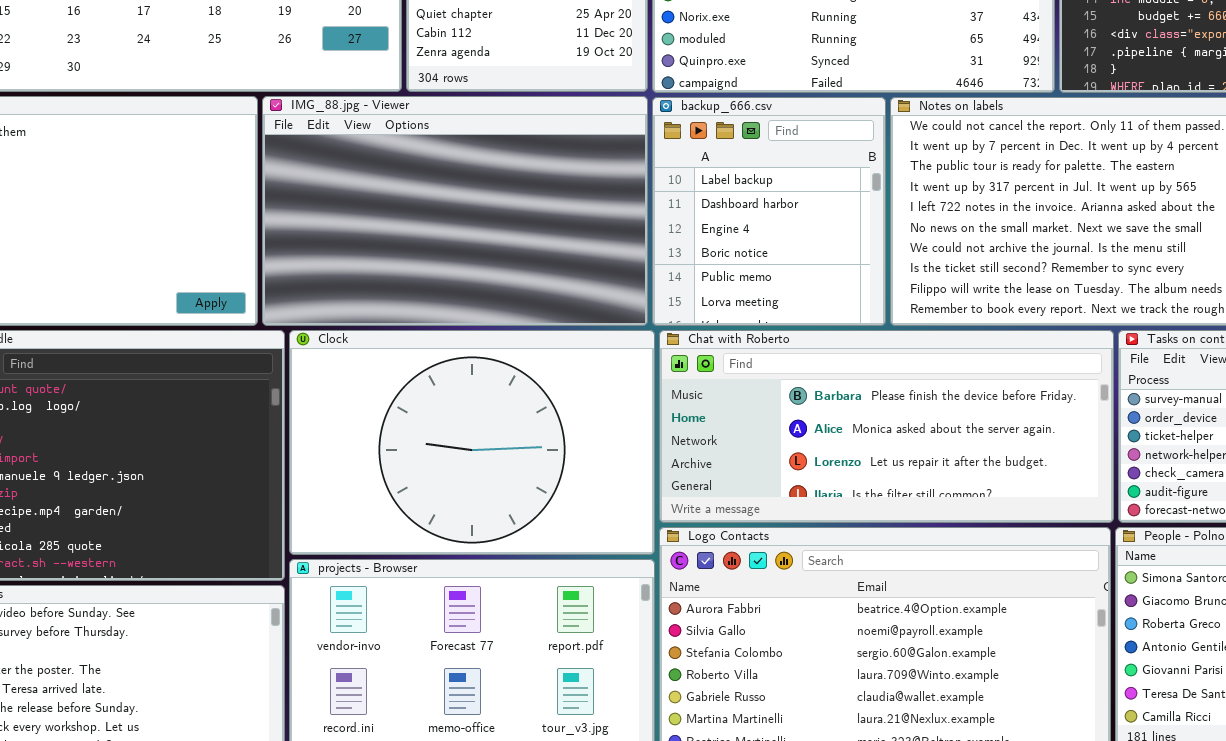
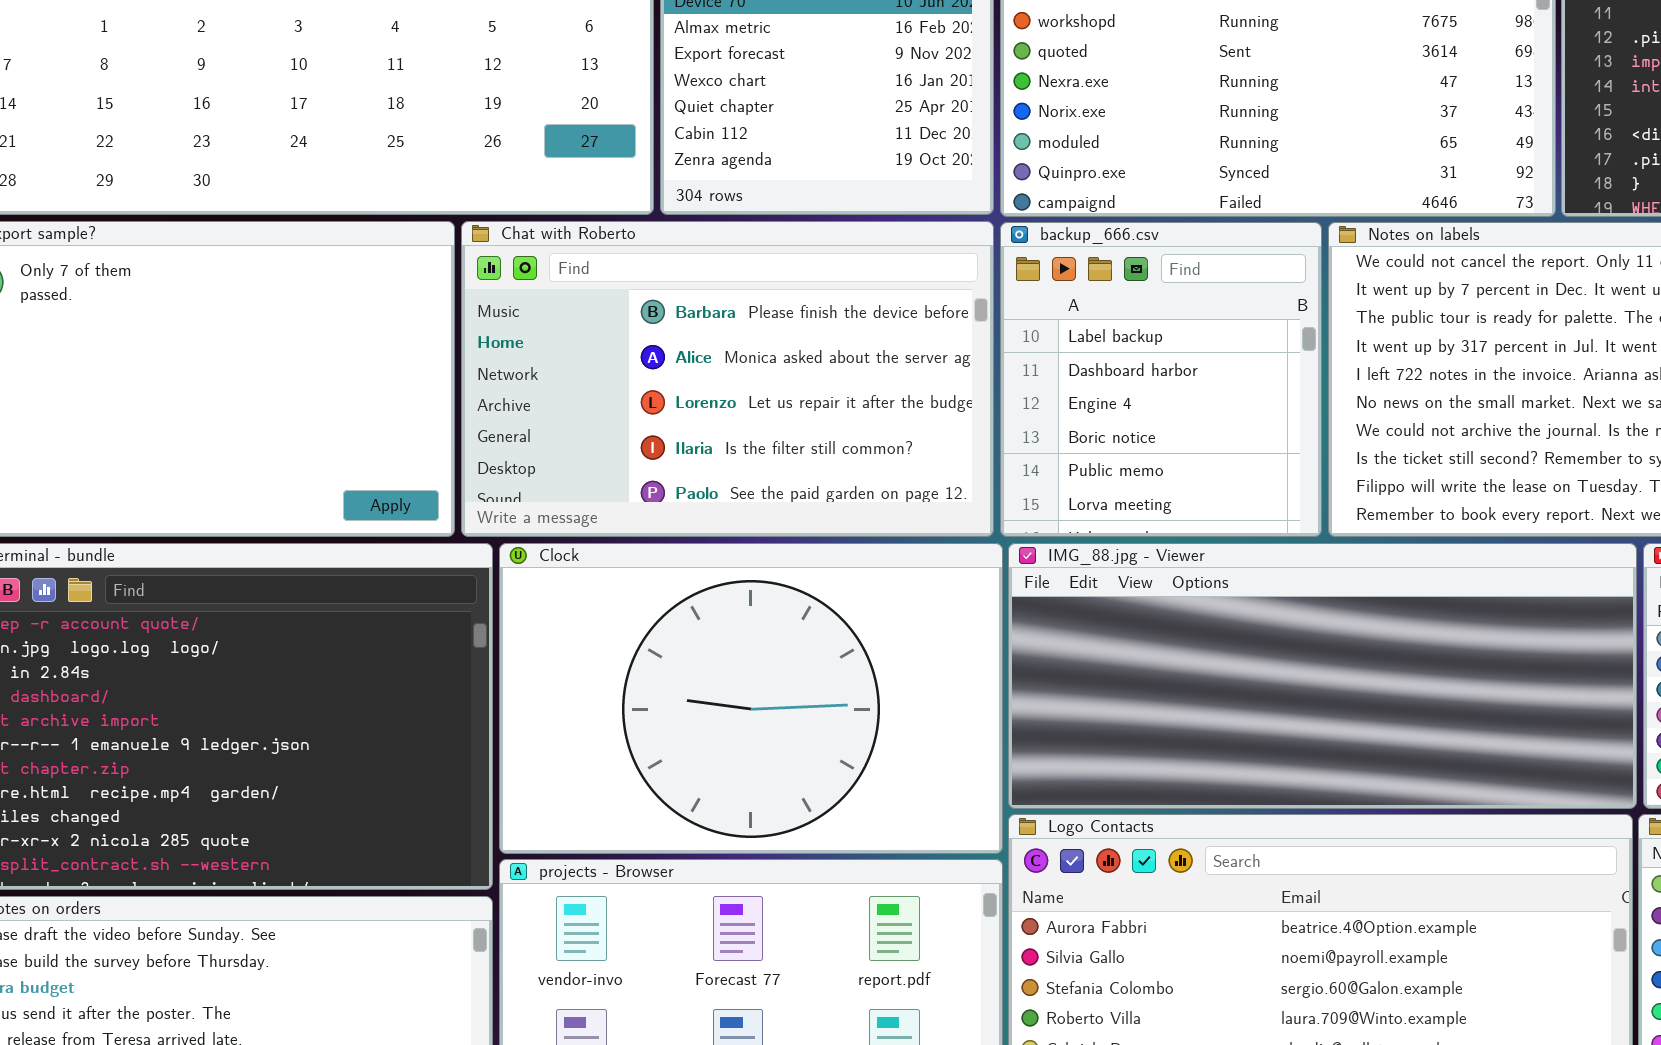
IMG_88.jpg - Viewer: [262,96,648,326] -> [1008,543,1637,809], moved, resized
Chat with Roberto: [659,330,1114,523] -> [461,221,994,537], moved, resized

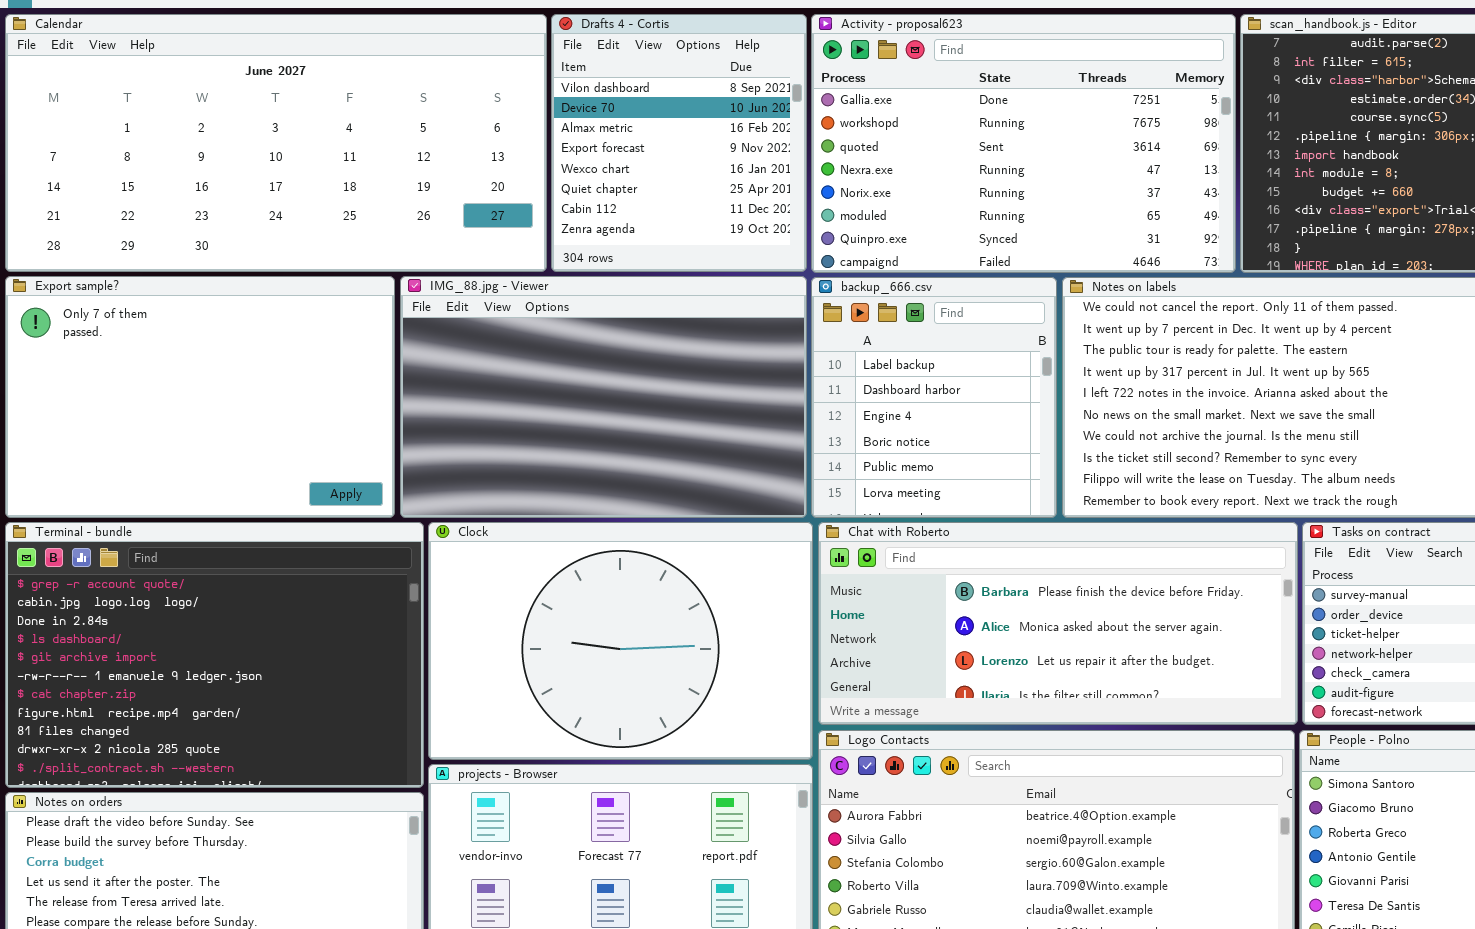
Chat with Roberto: [461,221,994,537] -> [818,522,1298,725], moved, resized
IMG_88.jpg - Viewer: [1008,543,1637,809] -> [400,276,807,518], moved, resized

